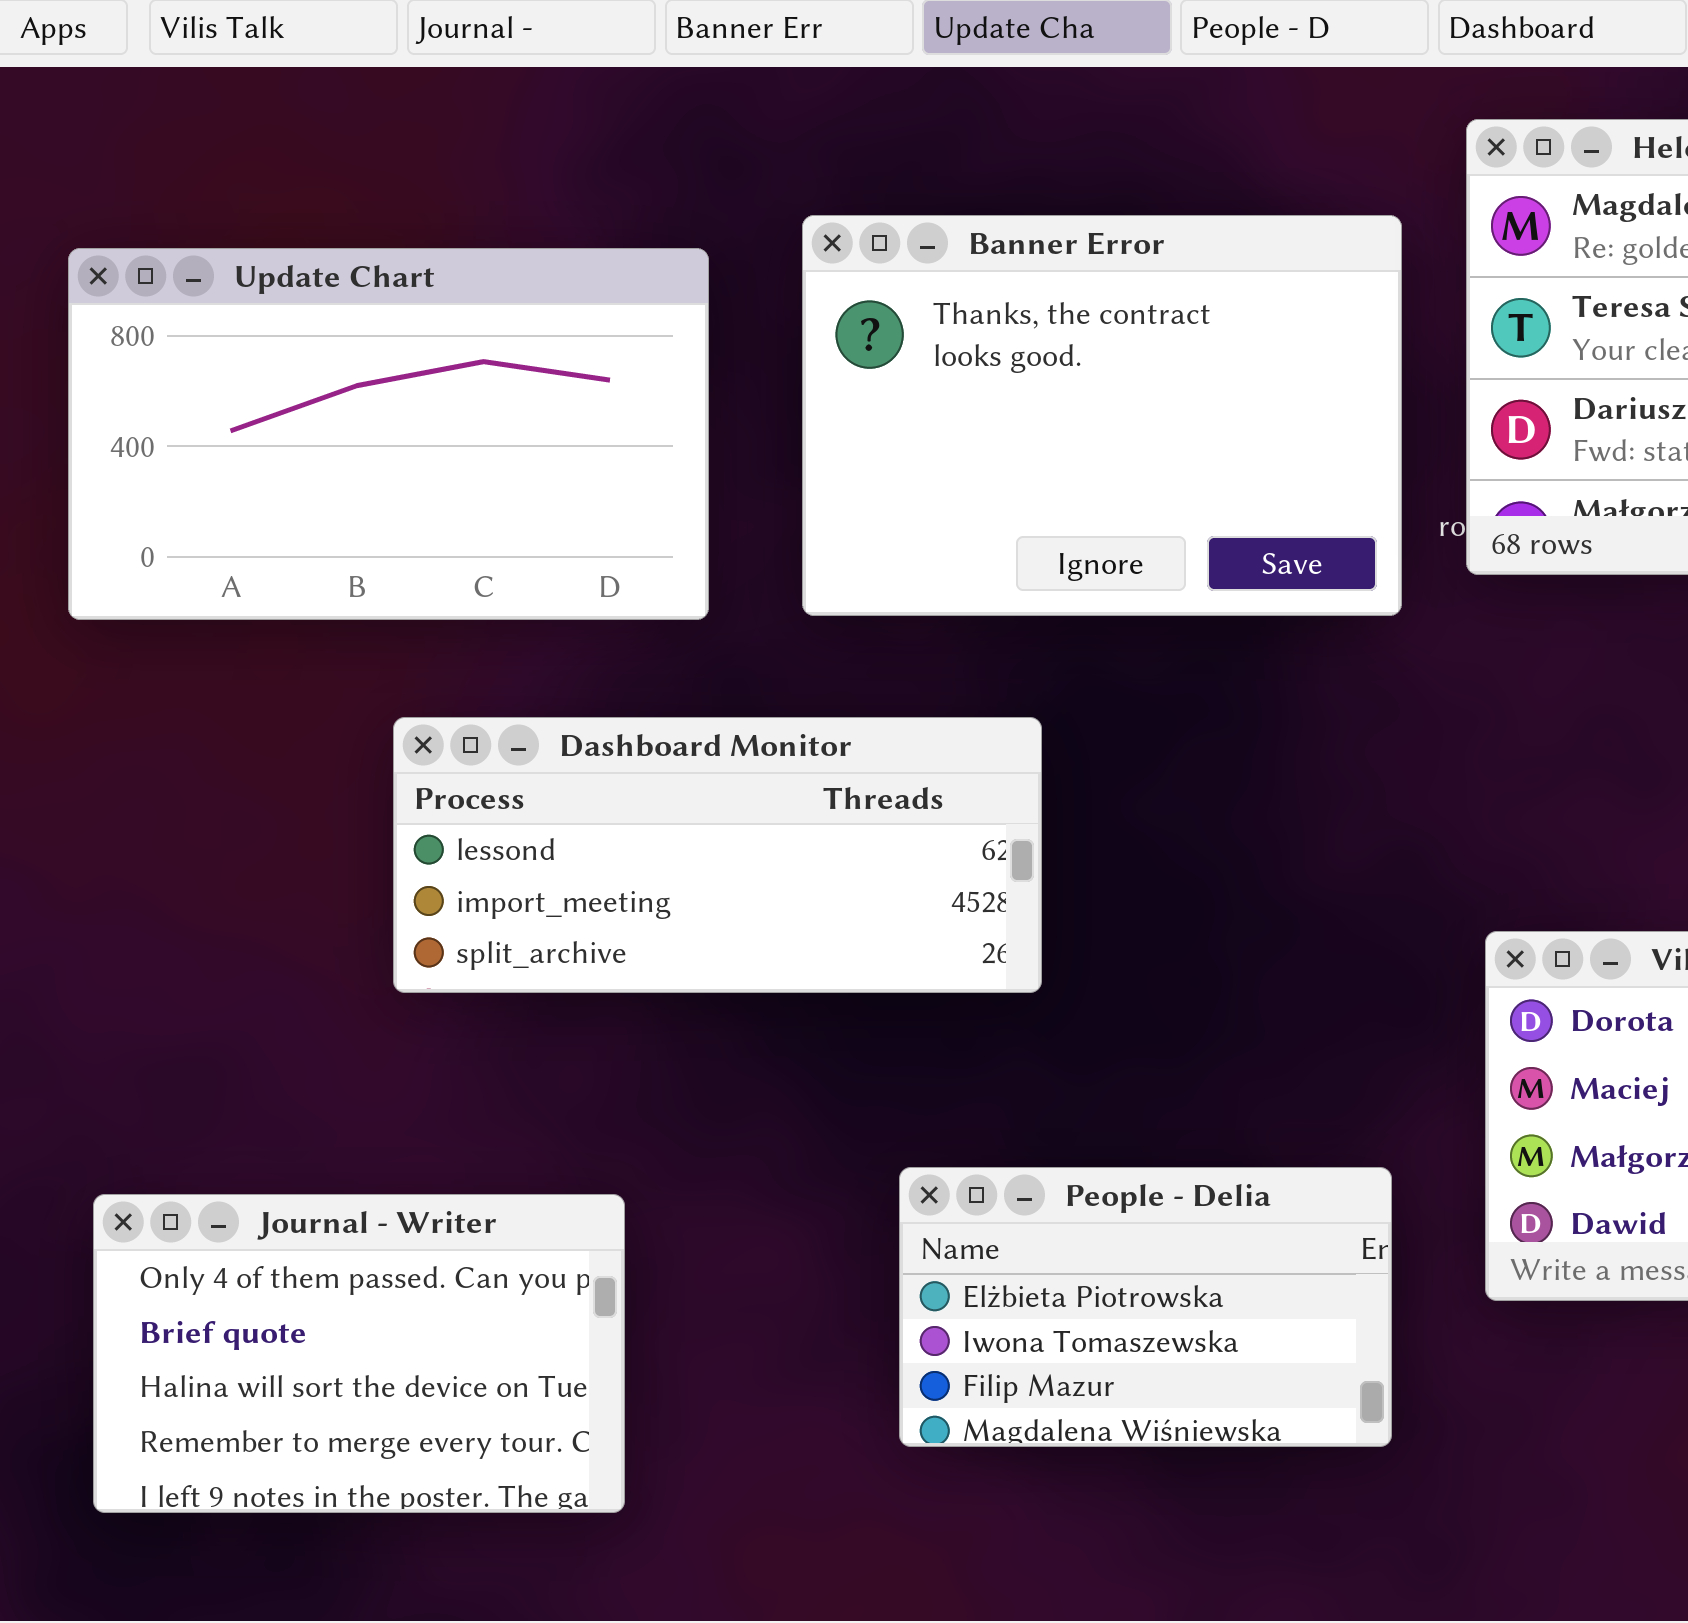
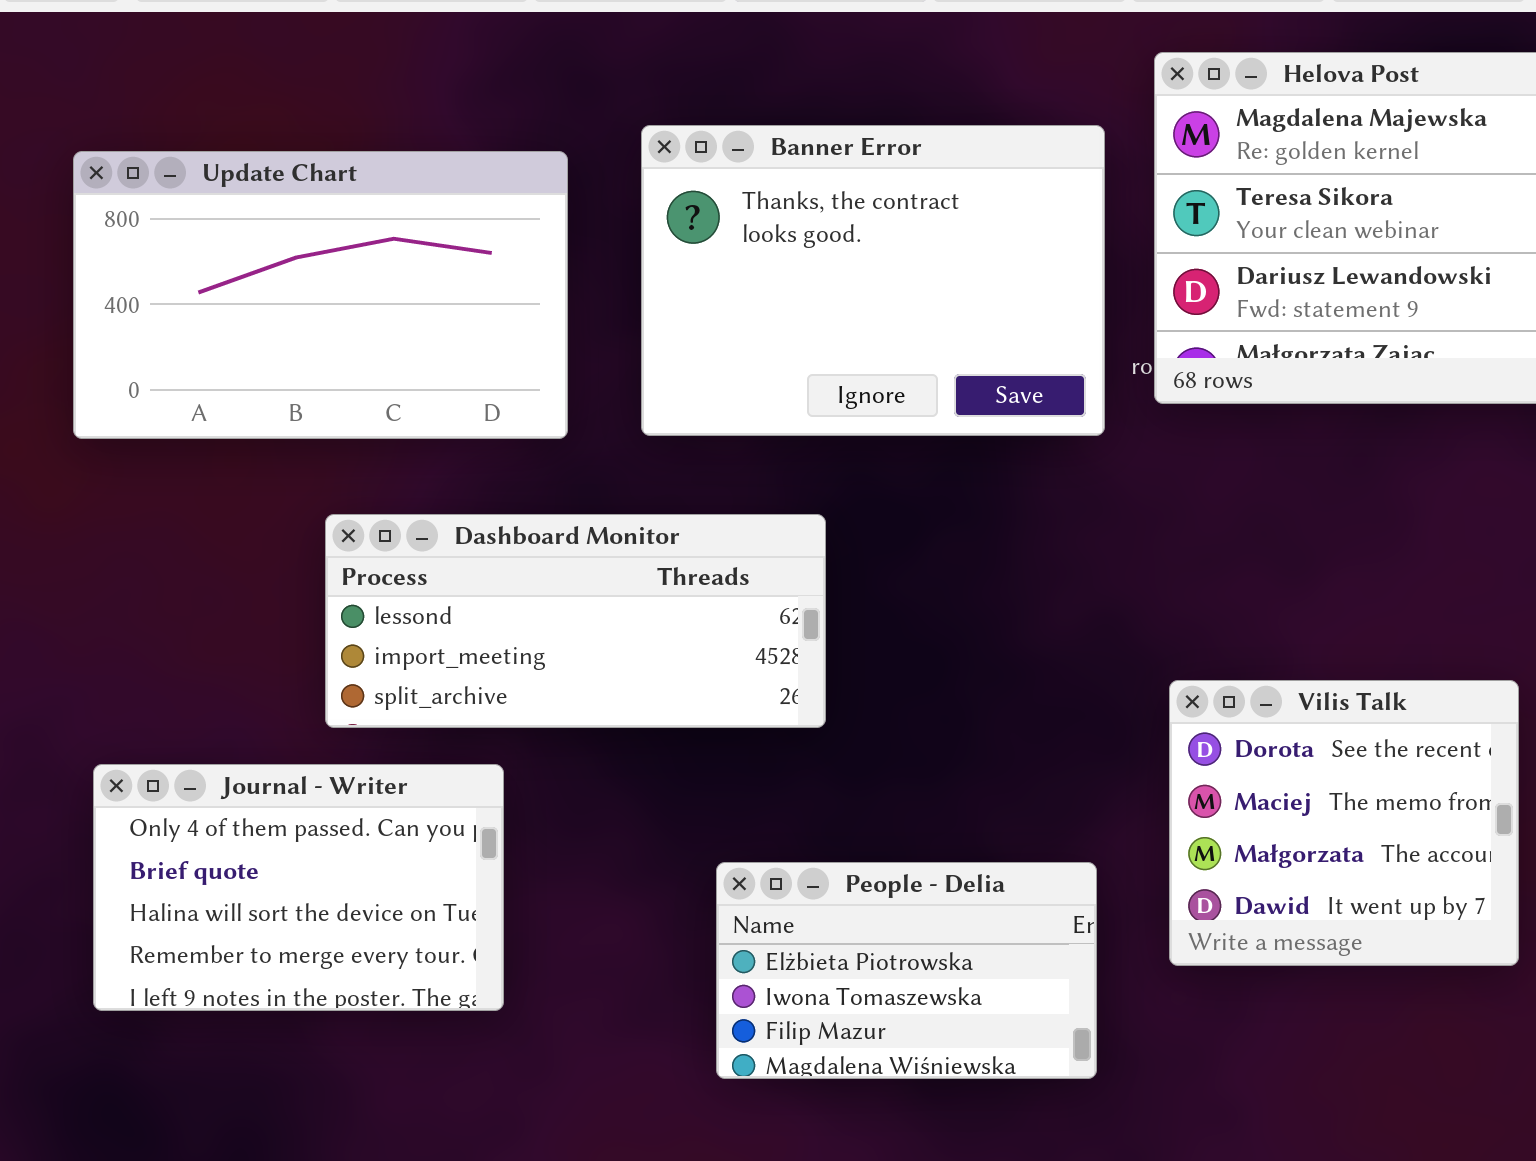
Journal - Writer: [93,1194,625,1513] -> [93,764,504,1011], moved

